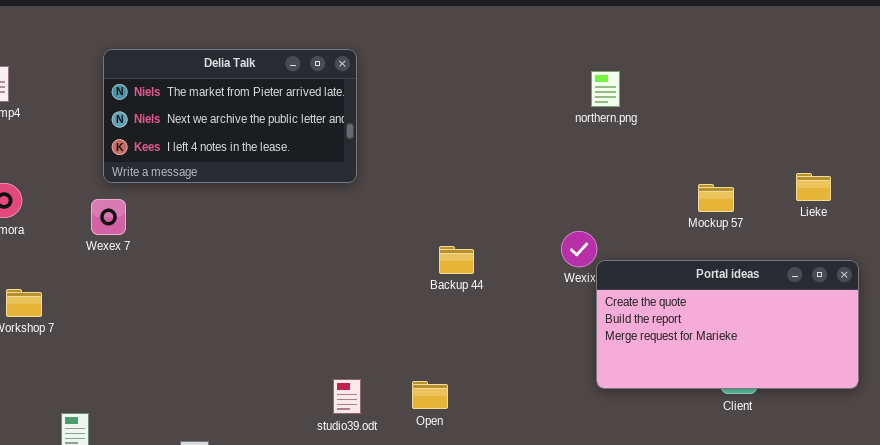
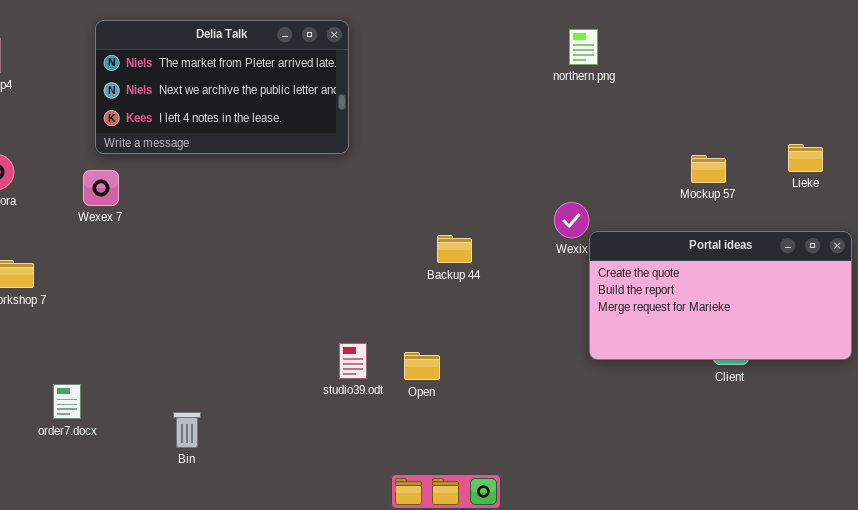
northern.png: [591,71,620,107] -> [569,29,598,65], moved
Backup 44: [439,246,474,274] -> [437,235,472,263], moved
studio39.odt: [333,379,361,414] -> [339,343,367,379], moved

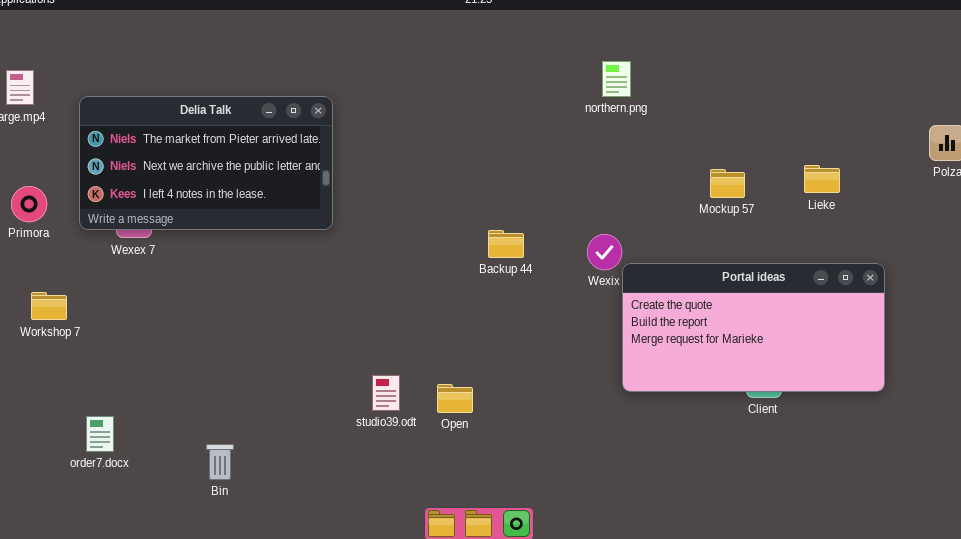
Delia Talk: [95,20,349,154] -> [79,96,333,230], moved
Lieke: [788,144,823,172] -> [804,165,840,193], moved
Mockup 57: [691,155,726,183] -> [710,169,745,198], moved
Backup 44: [437,235,472,263] -> [488,230,524,258], moved

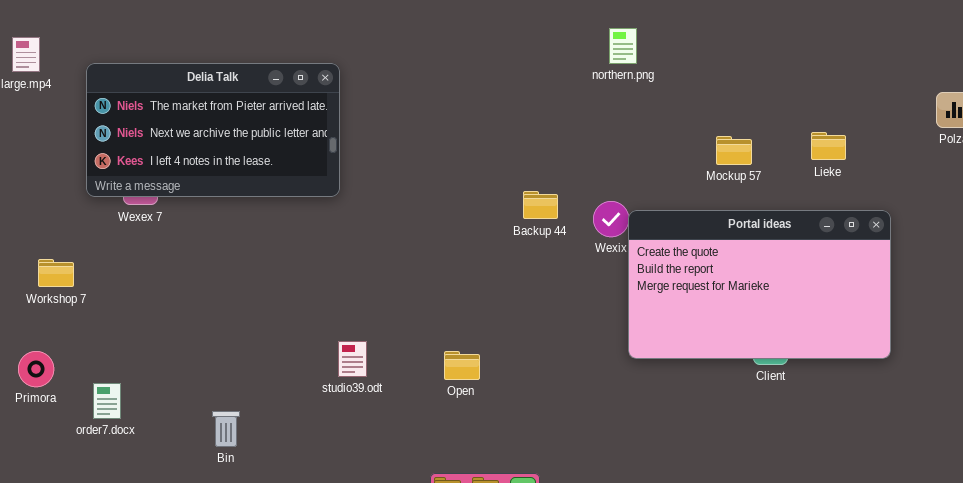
Primora: [11,186,47,222] -> [18,351,54,387], moved
Backup 44: [488,230,524,258] -> [523,191,558,219], moved
Portal ideas: [622,263,885,392] -> [628,210,891,359], resized
studio39.odt: [372,375,400,411] -> [338,341,367,377], moved

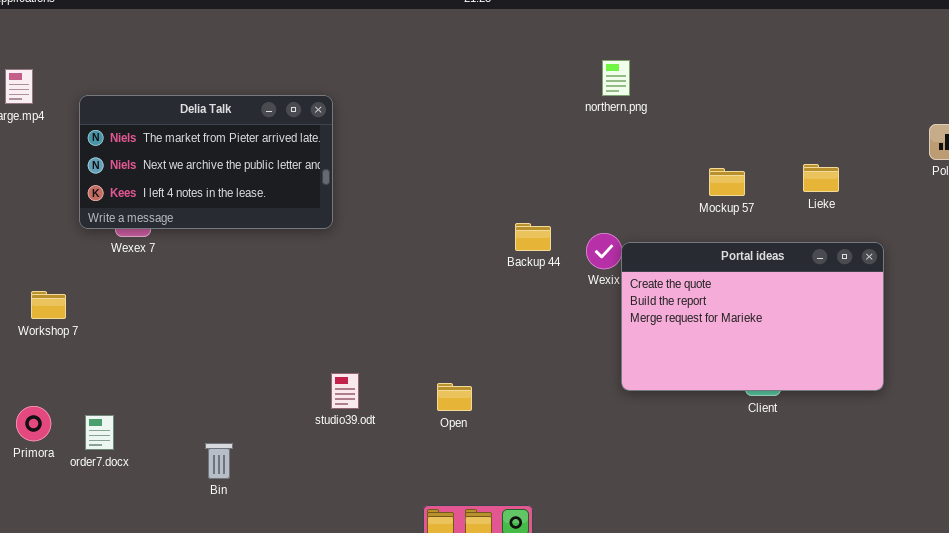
Primora: [18,351,54,387] -> [16,406,51,441], moved

